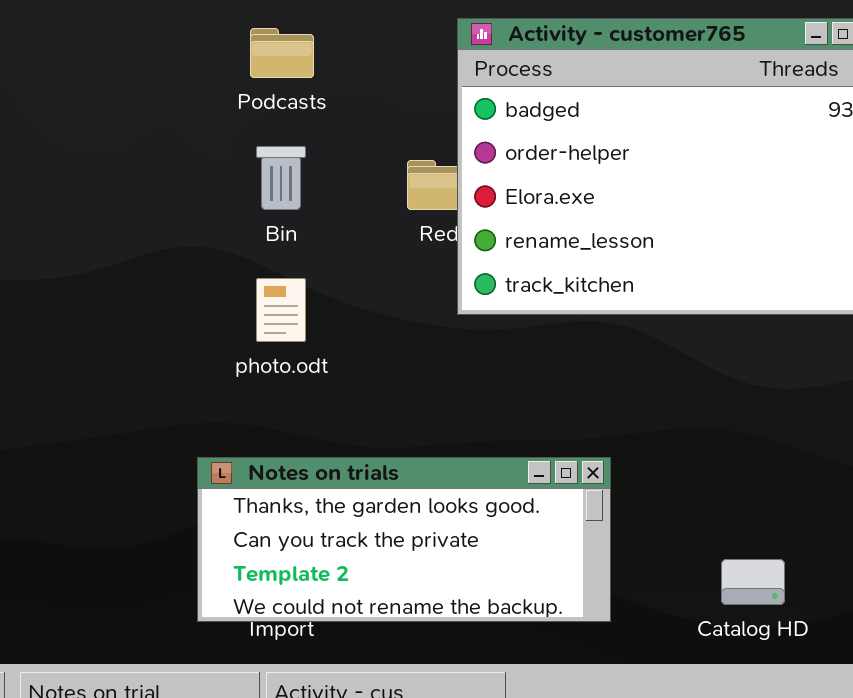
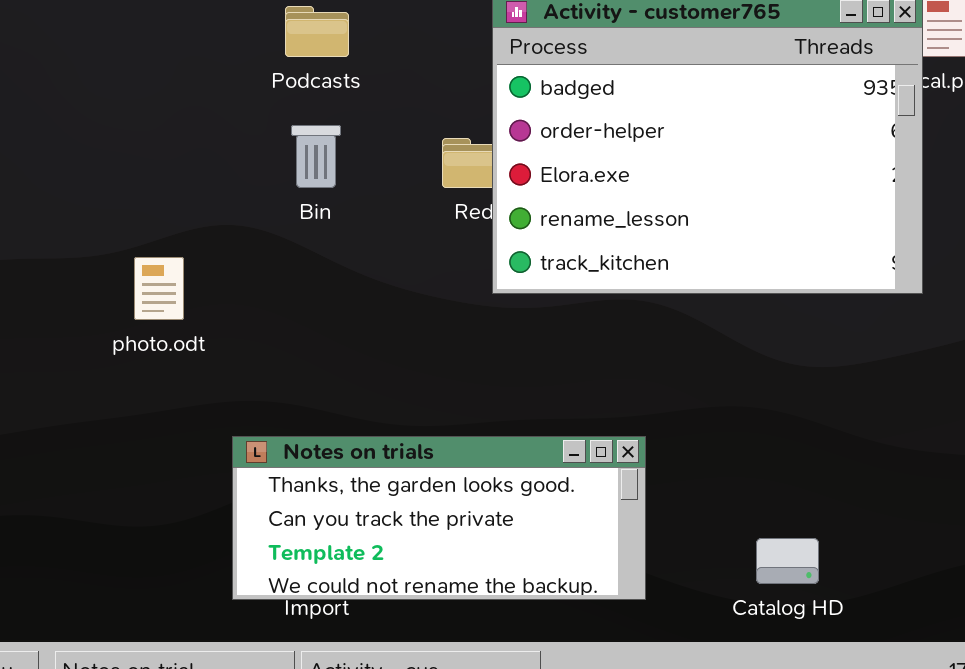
photo.odt: [256,278,306,342] -> [134,257,184,320], moved

